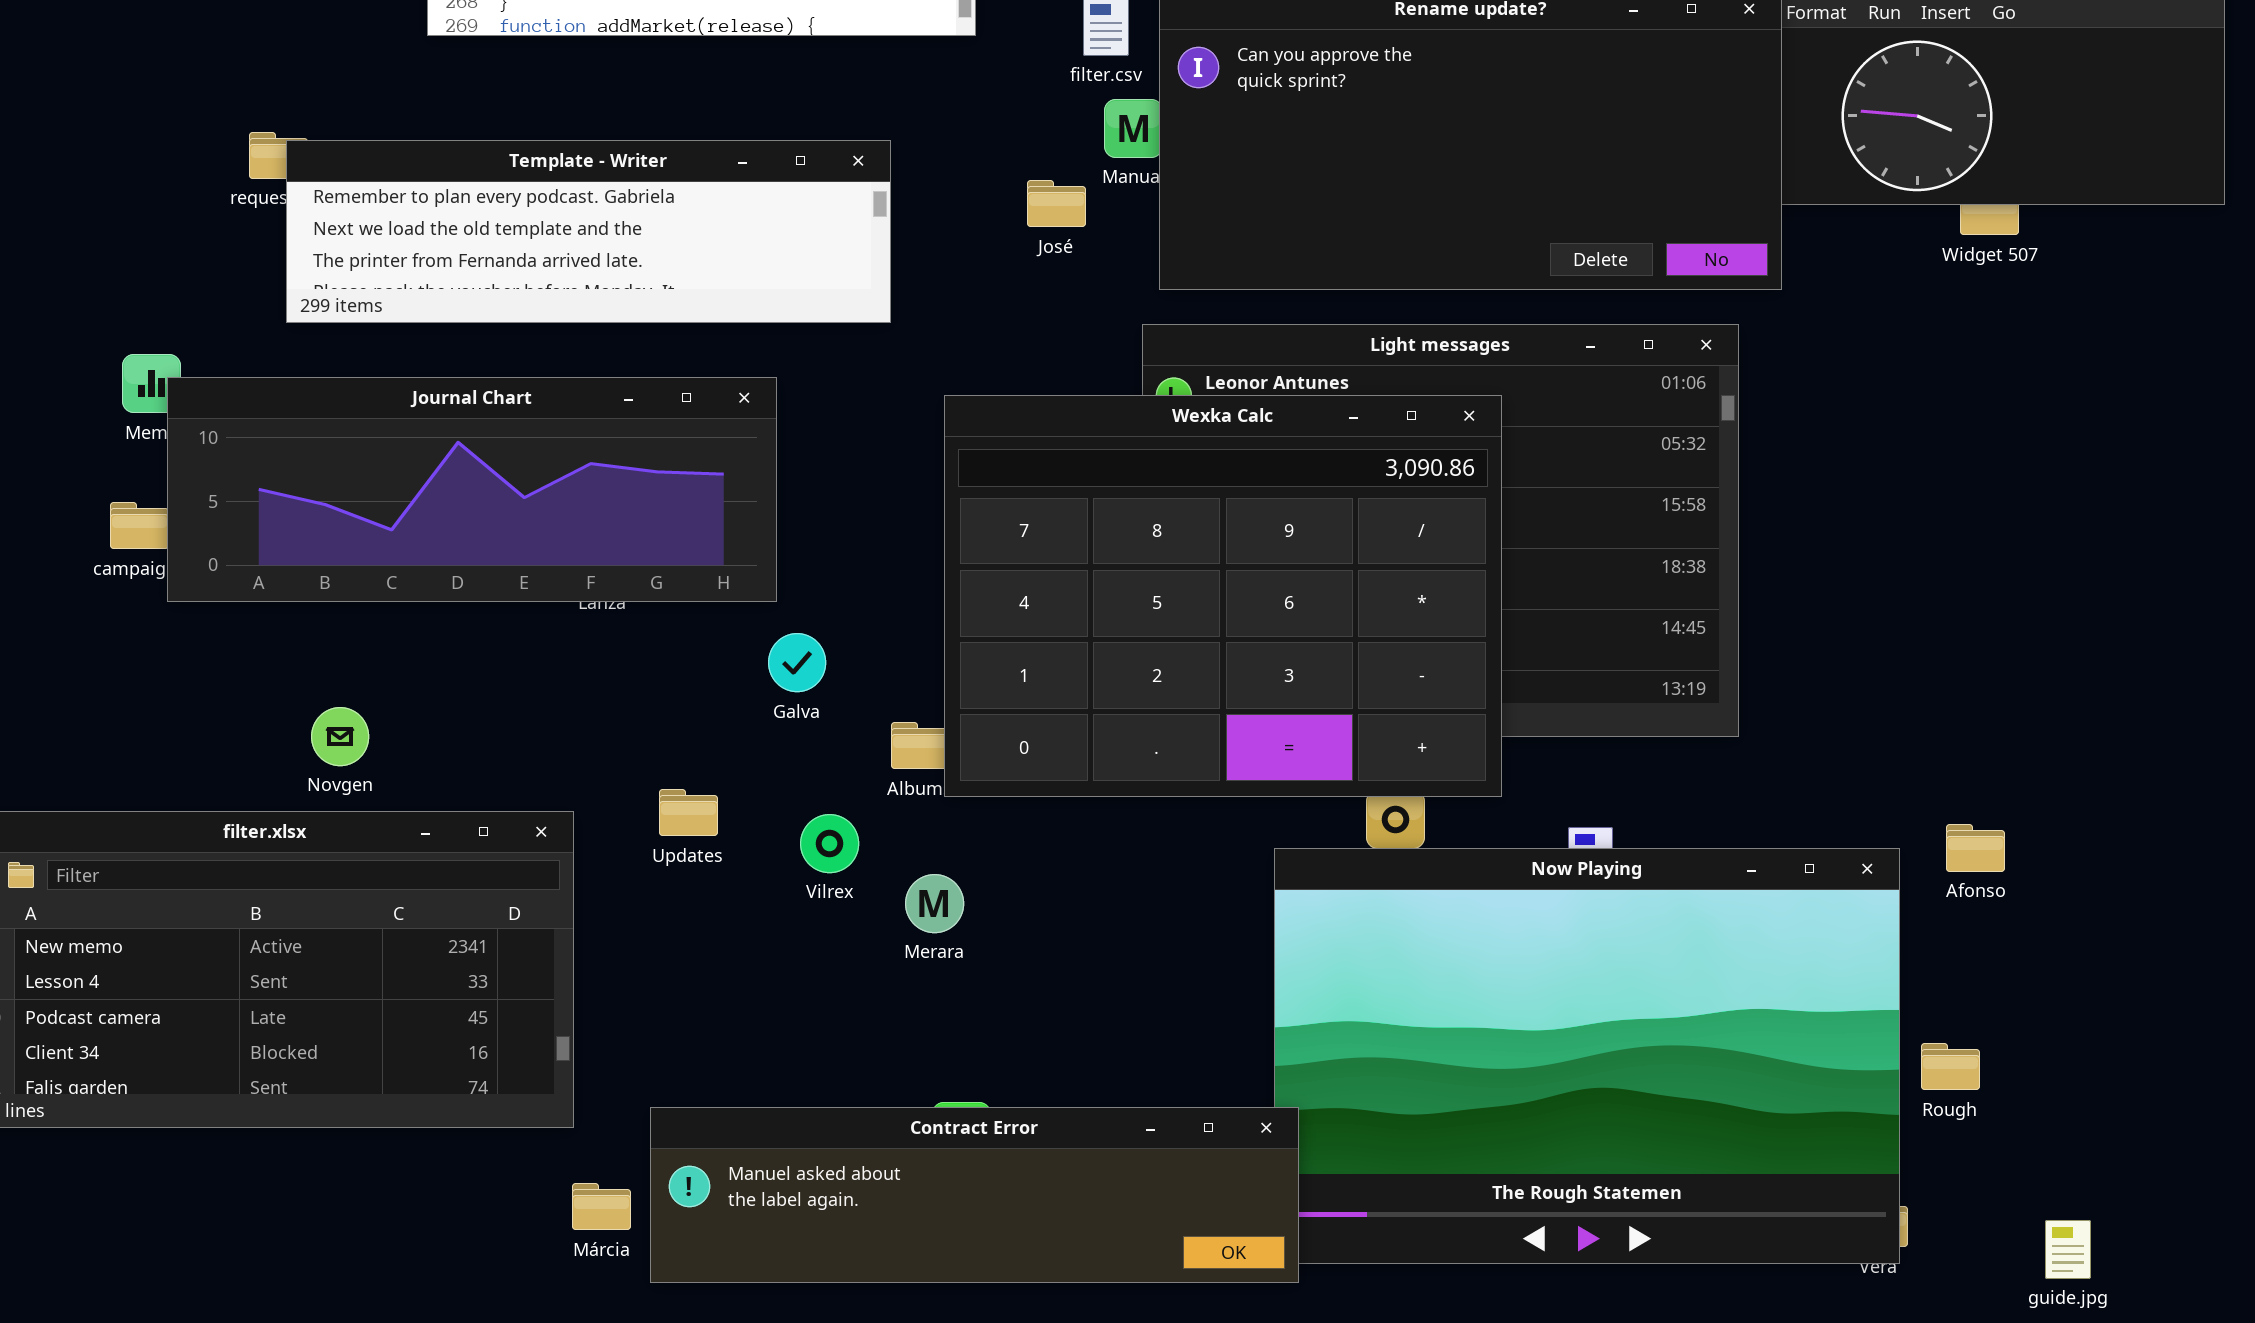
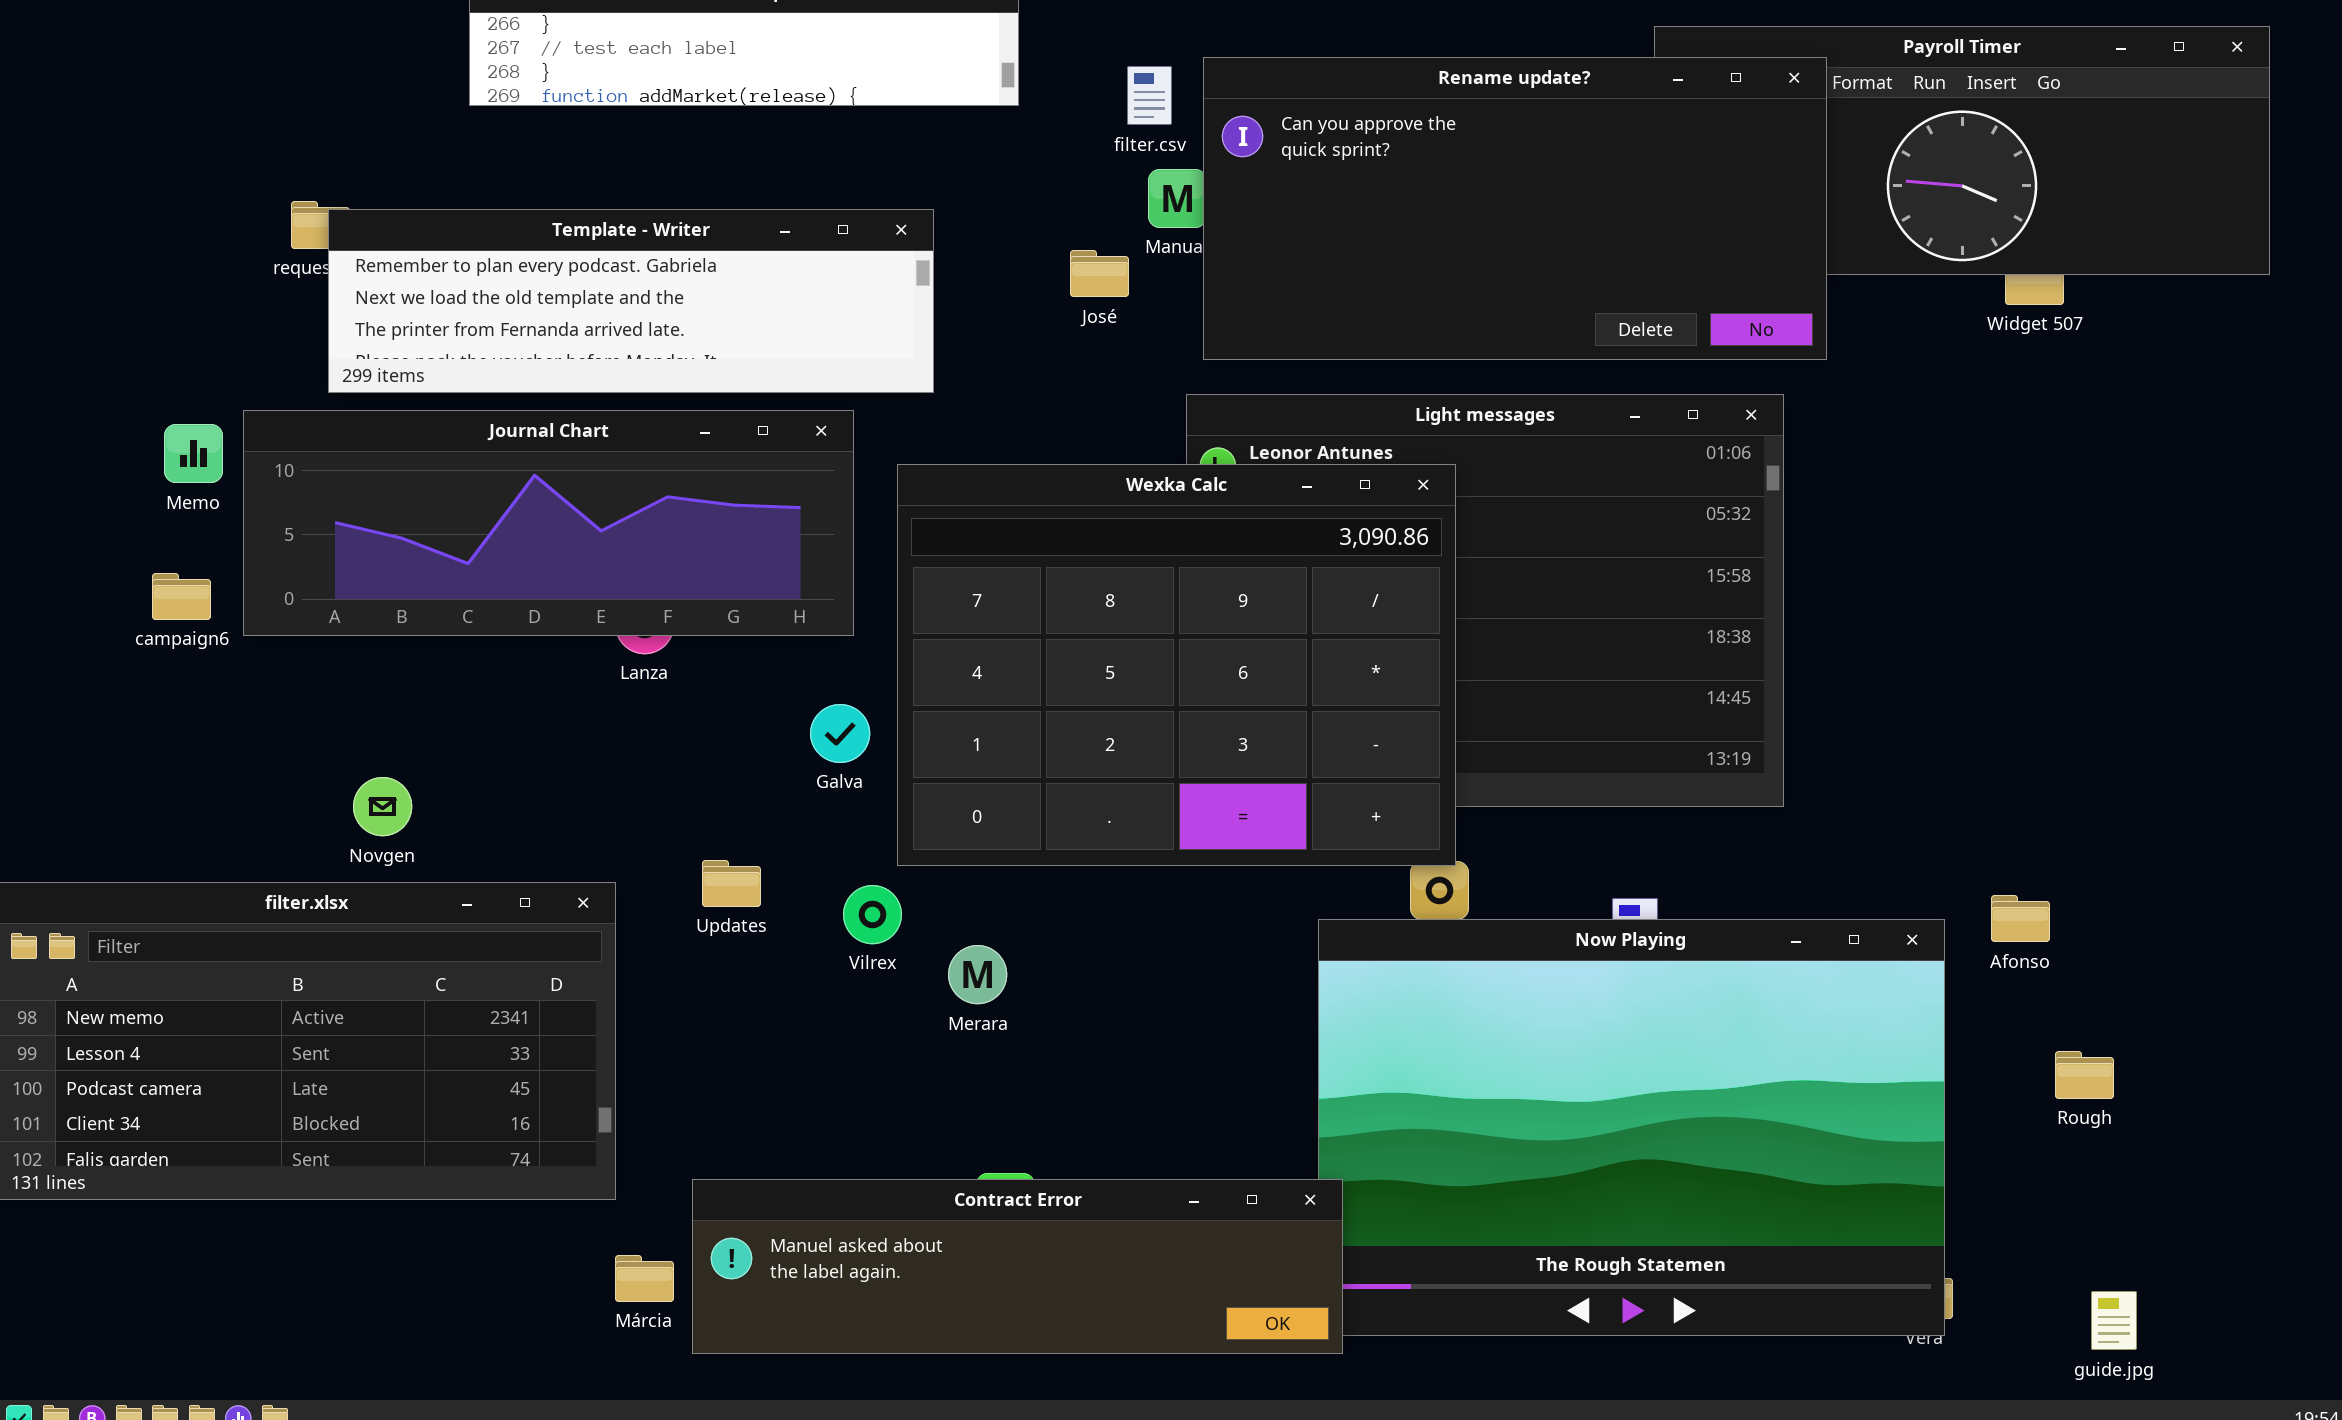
Journal Chart: [167,377,777,602] -> [243,410,854,636], moved
Wexka Calc: [944,395,1502,797] -> [897,464,1456,866], moved
Rough: [1921,1043,1980,1090] -> [2055,1051,2114,1099], moved

